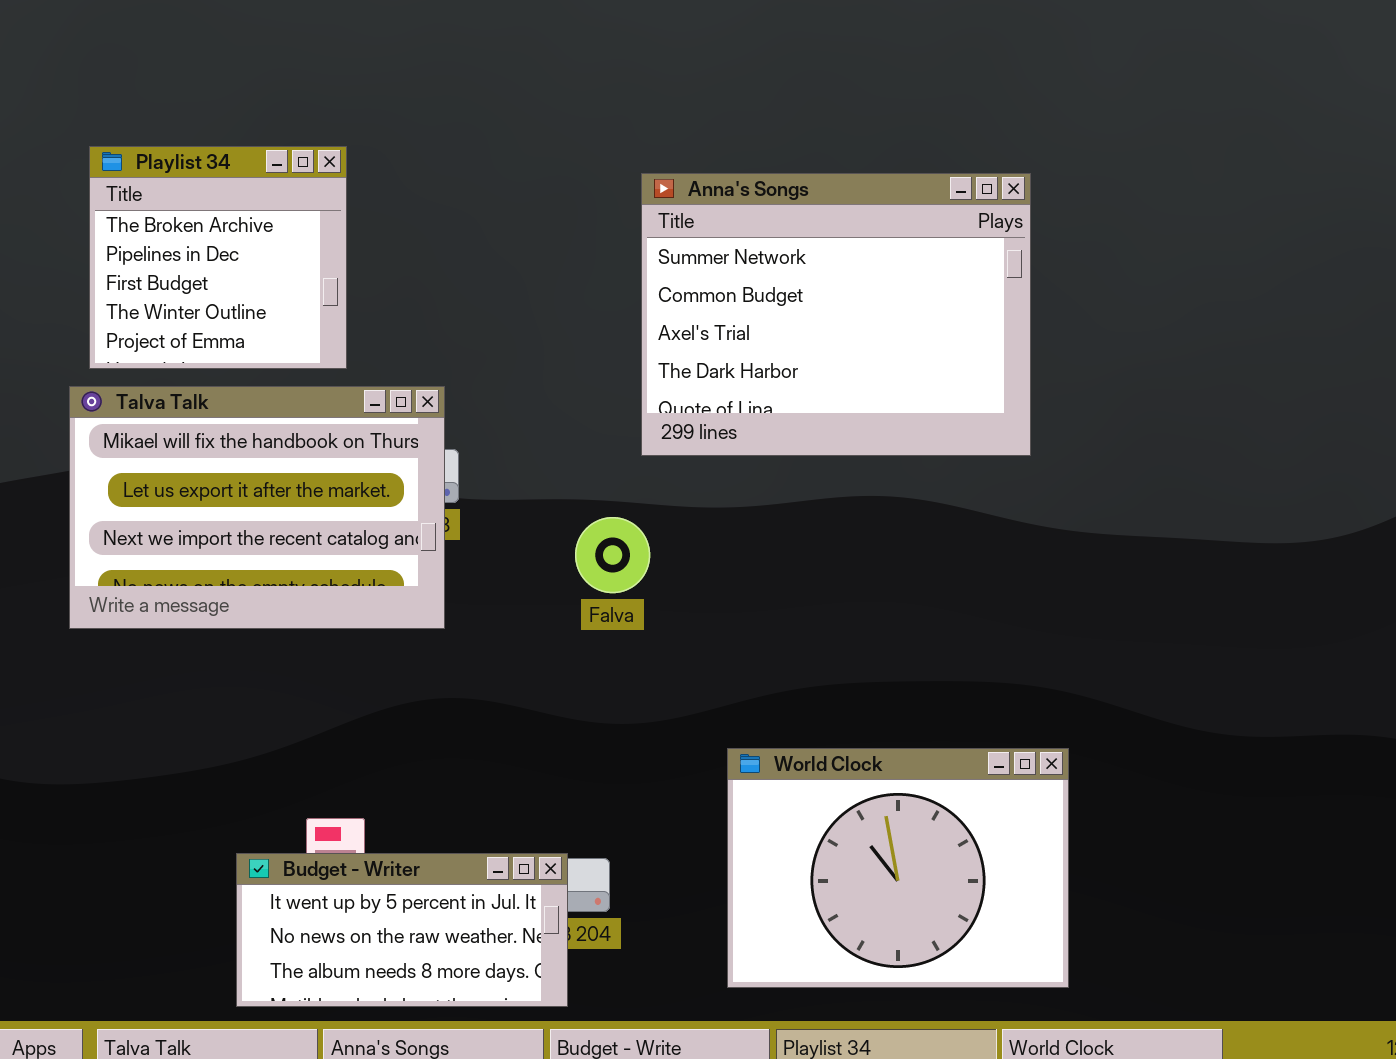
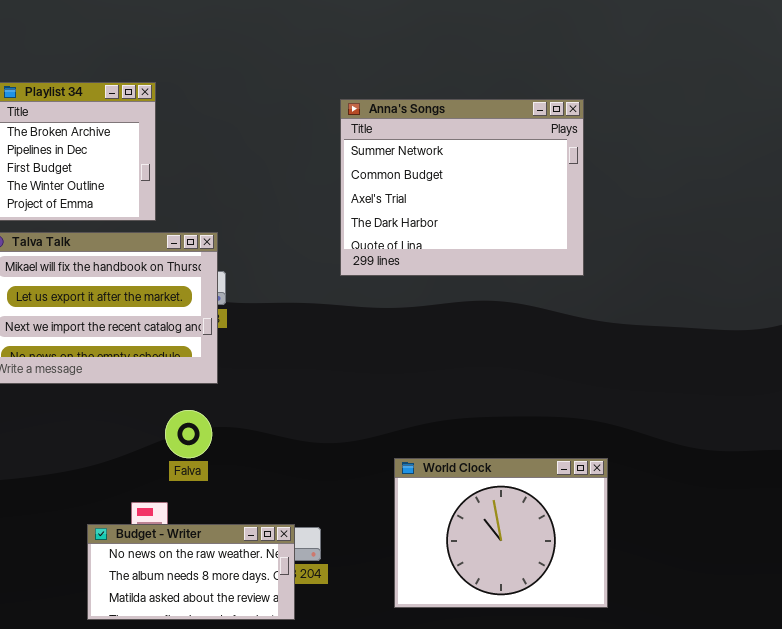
Falva: [575,517,650,593] -> [165,410,212,458], moved
Budget - Writer: [236,853,568,1007] -> [87,524,295,620], scrolled down 1 row

